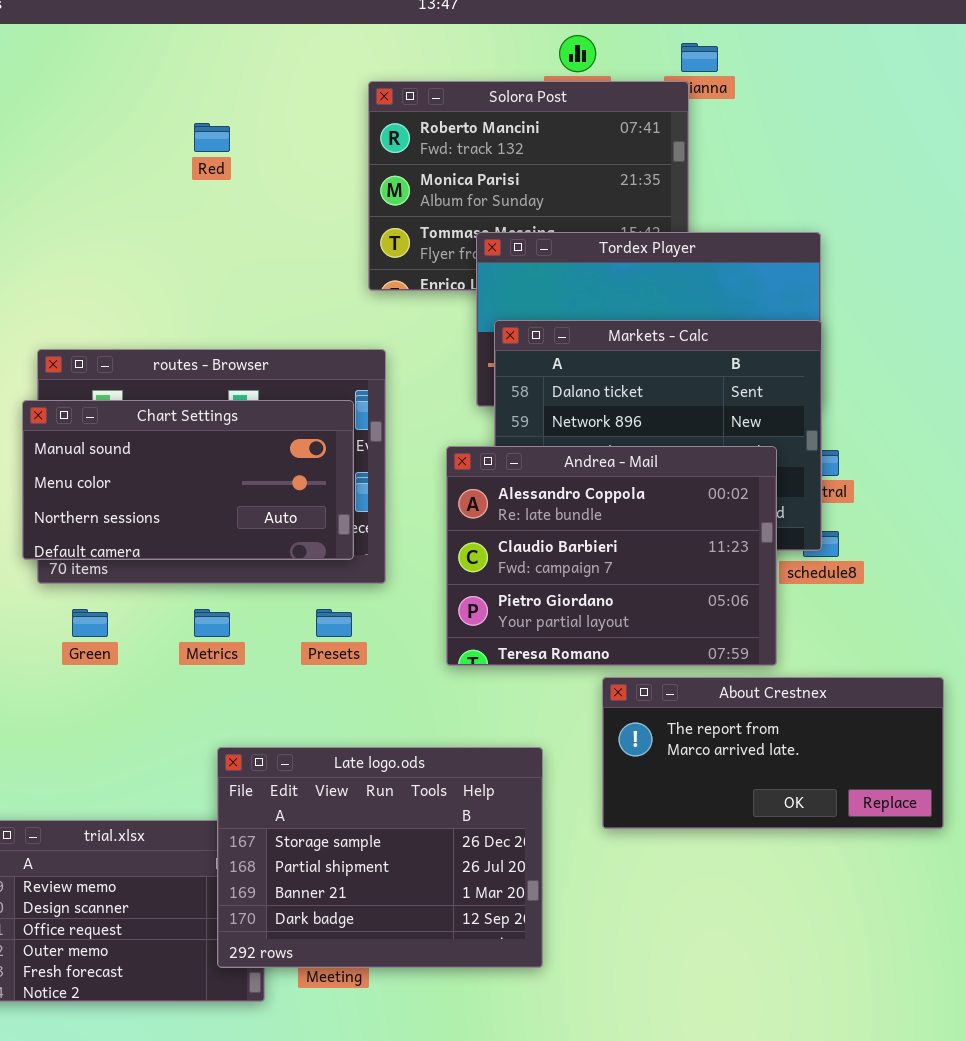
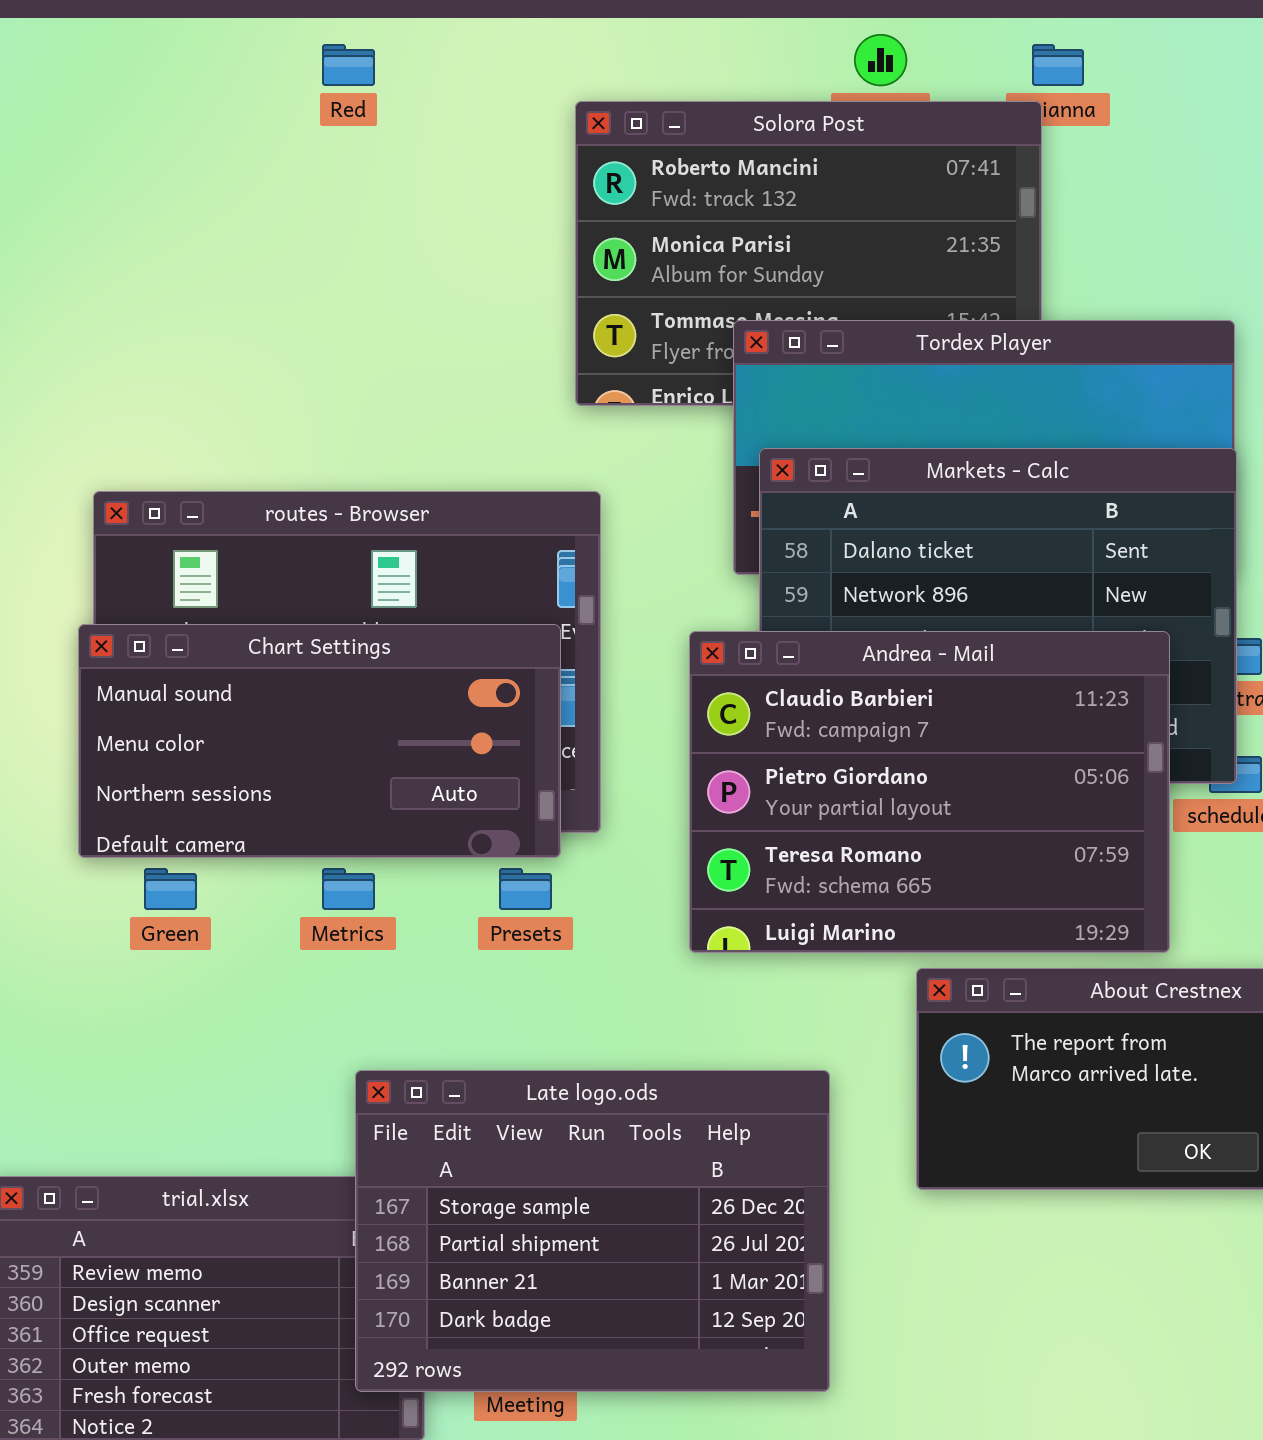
Red: [194,123,230,152] -> [322,44,375,86], moved
Chart Settings: [22,400,354,560] -> [78,624,561,858], moved
Andrea - Mail: [446,446,777,666] -> [689,631,1170,953], scrolled down 1 row

